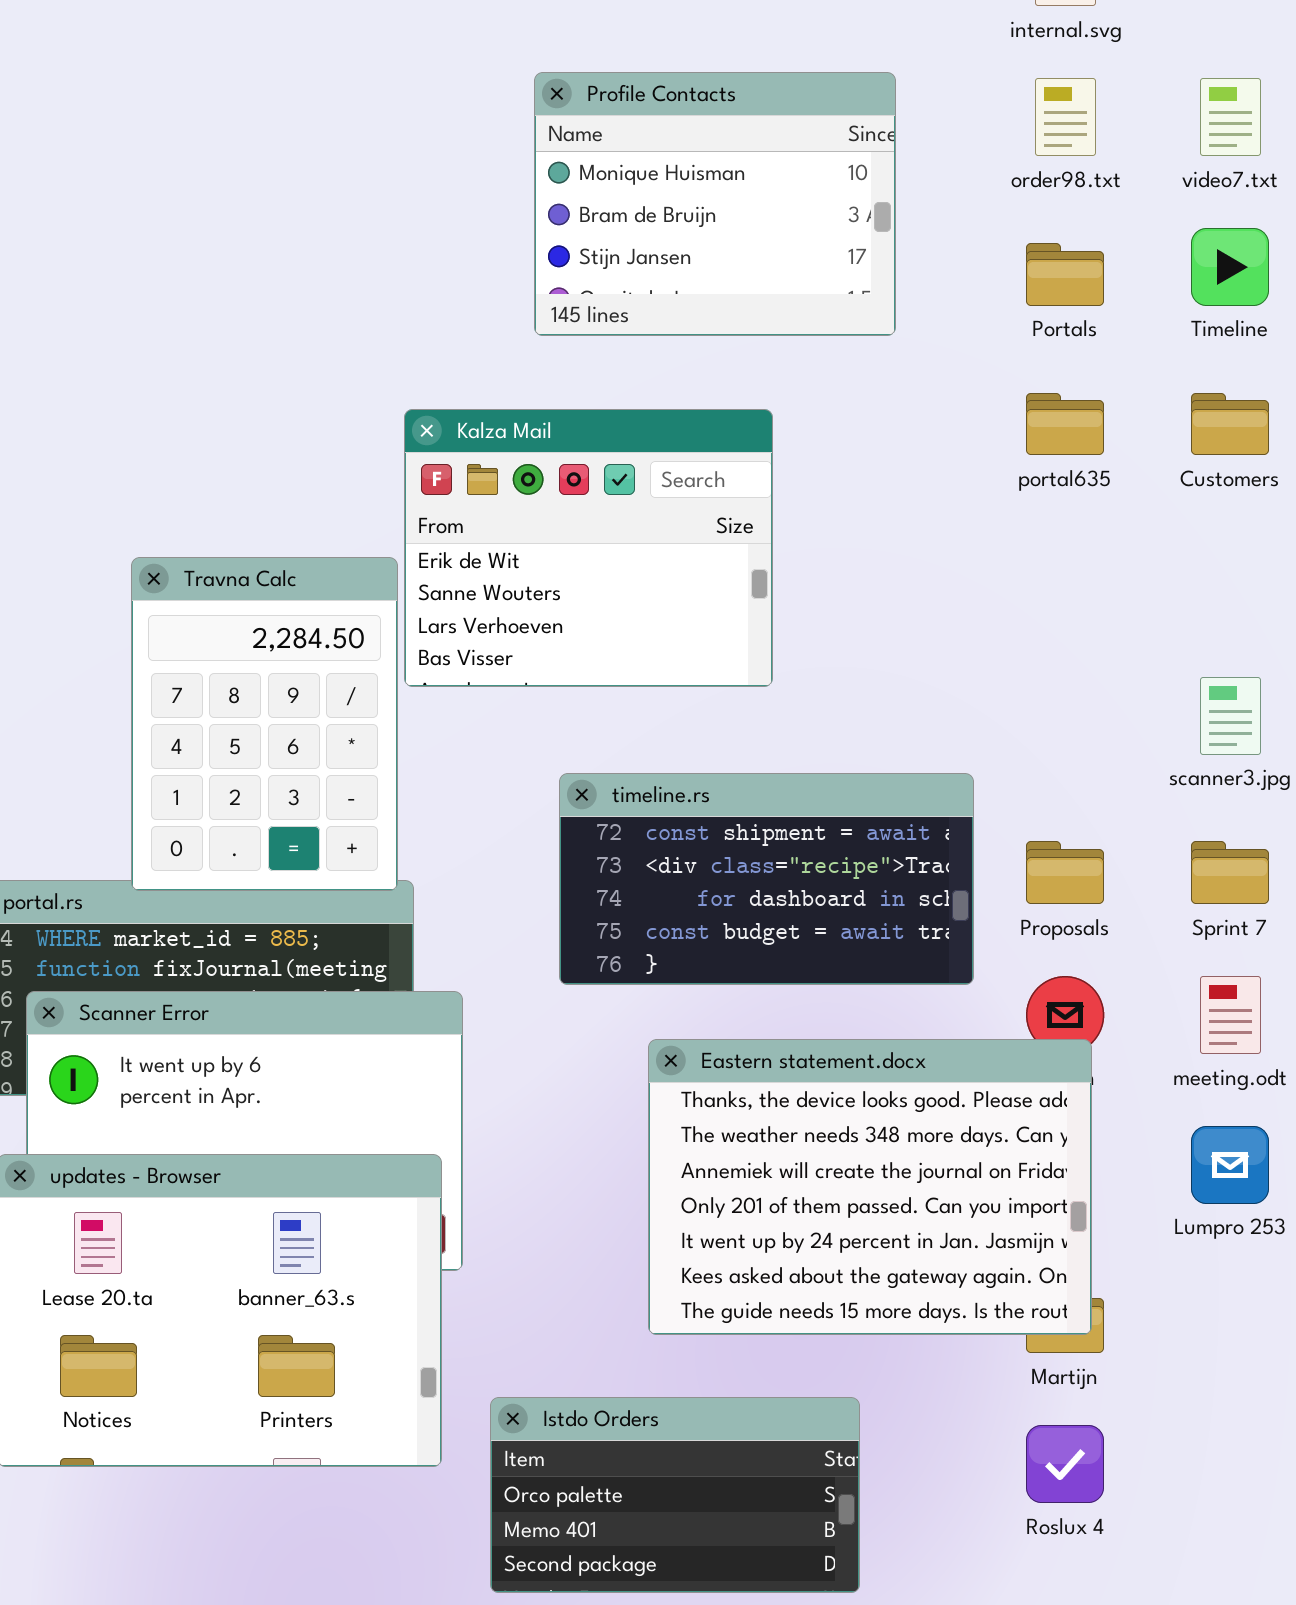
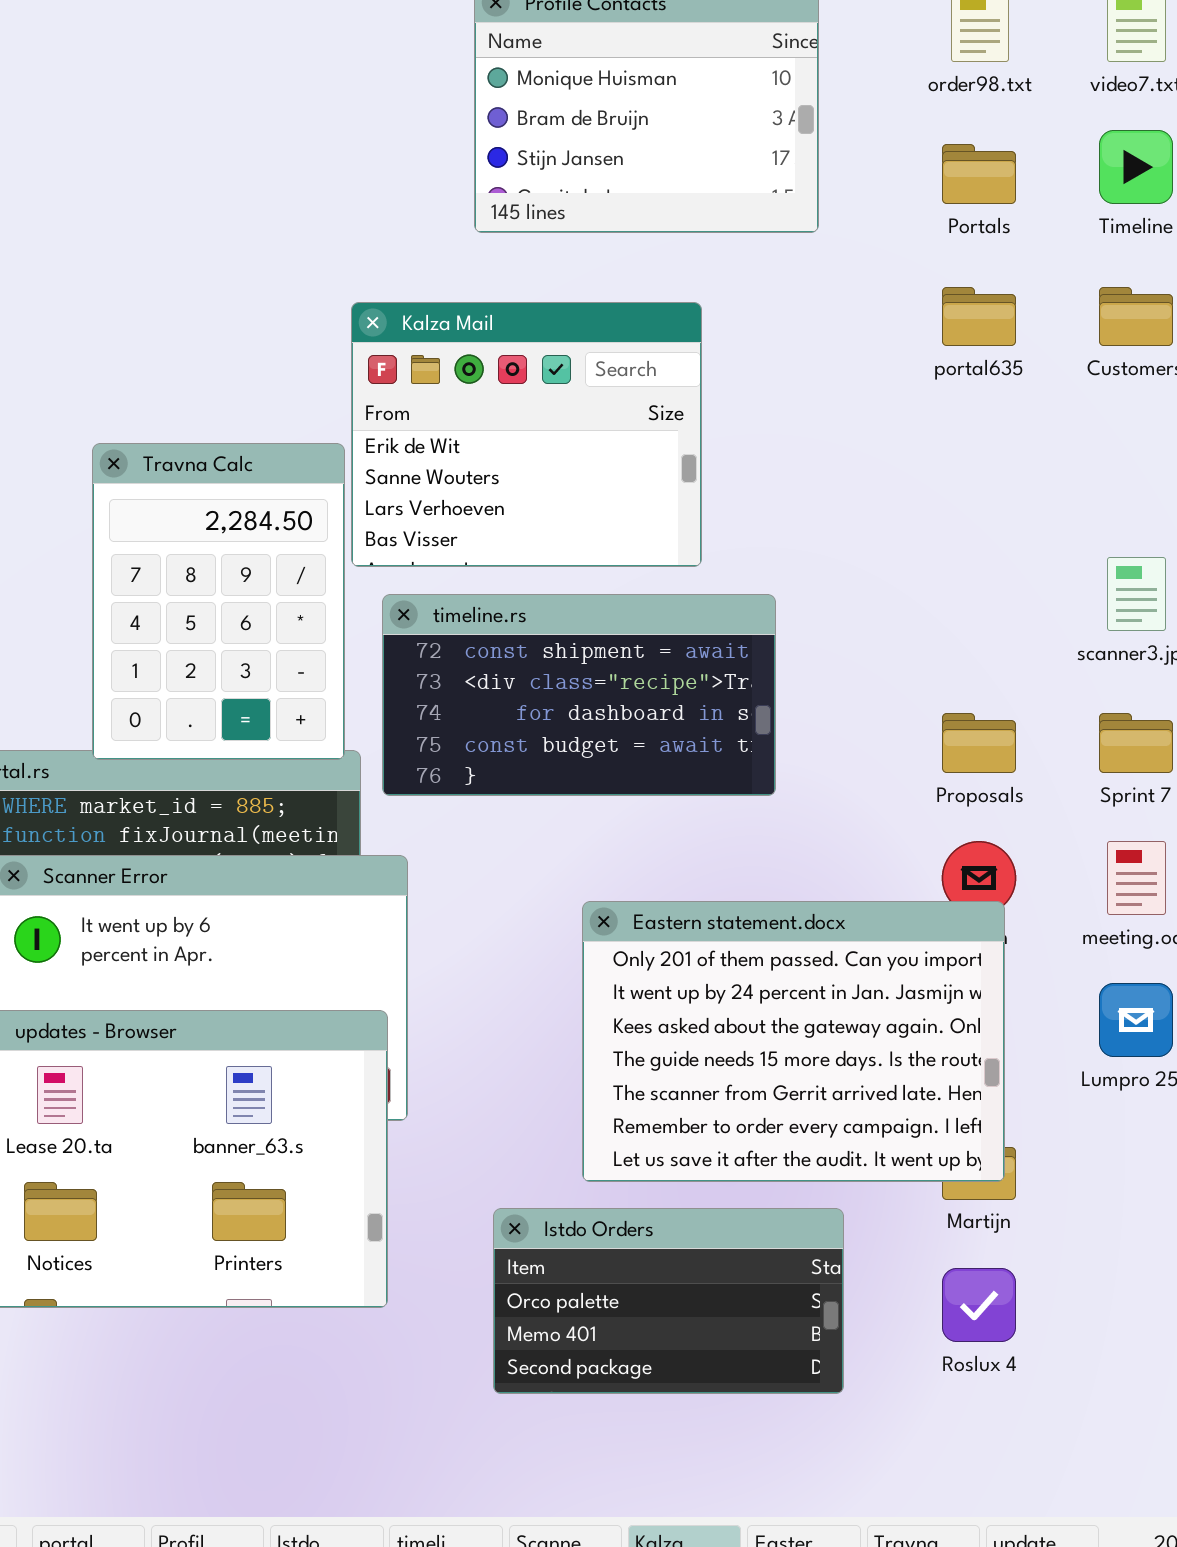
timeline.rs: [559,773,974,985] -> [382,594,776,796], moved
Eastern statement.docx: [648,1039,1092,1335] -> [582,901,1005,1182], scrolled down 3 rows
Istdo Orders: [490,1397,860,1593] -> [493,1208,844,1394], moved

